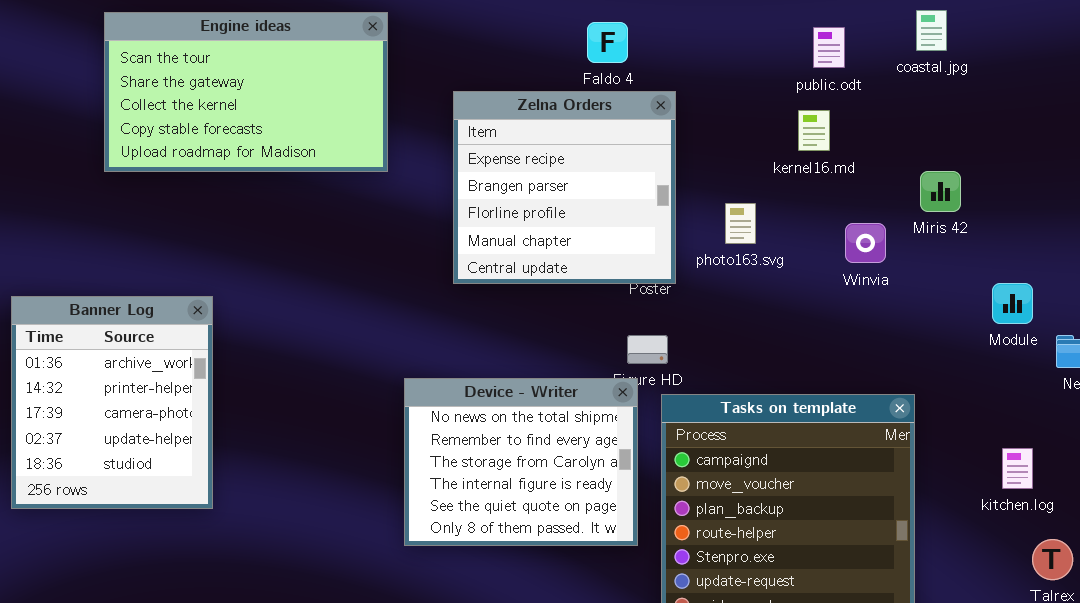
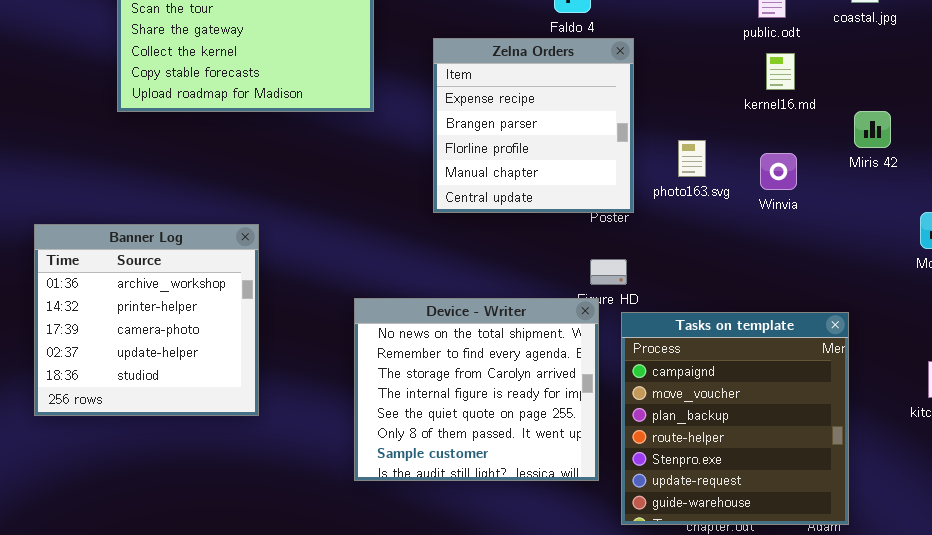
kernel16.md: [798,110,830,151] -> [766,53,795,90], moved
Winvia: [845,223,886,263] -> [760,153,797,190], moved
Banner Log: [11,296,213,509] -> [34,224,259,416], resized
Device - Writer: [404,378,638,546] -> [354,298,599,481], resized

